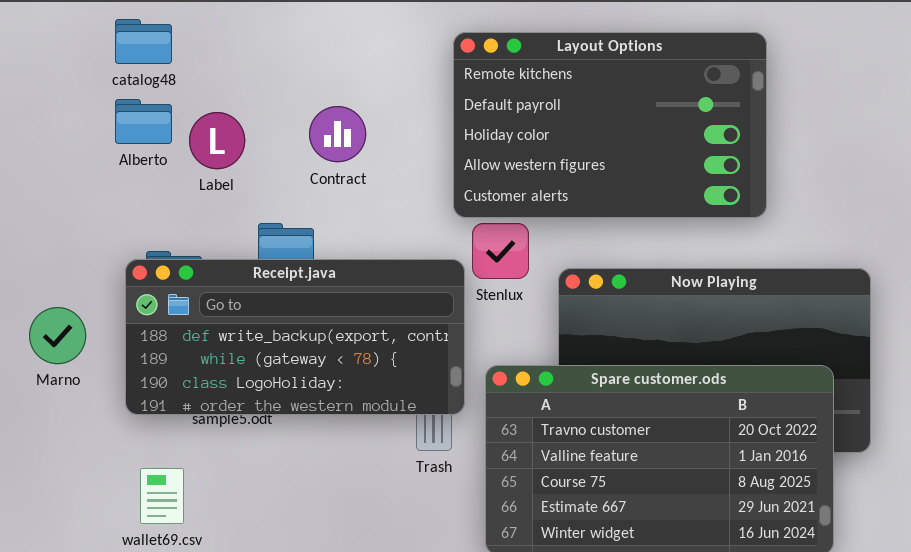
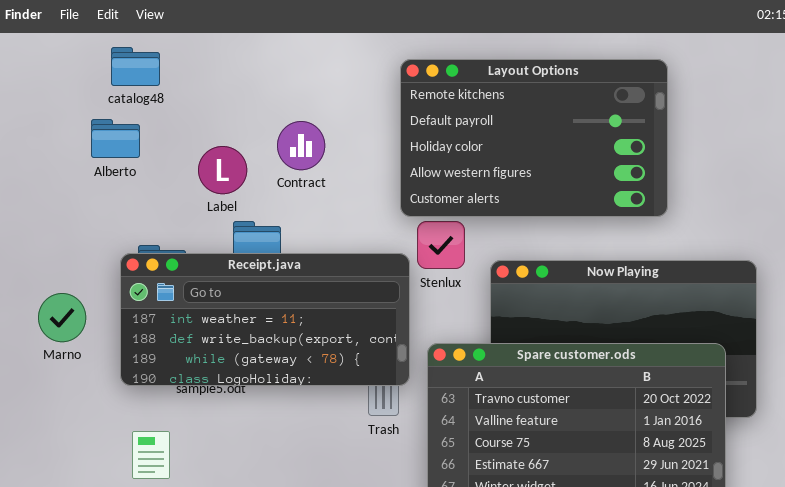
Alberto: [115,99,172,144] -> [91,119,140,158], moved
Label: [189,112,245,169] -> [198,146,247,194], moved
Receipt.java: [125,259,465,415] -> [120,253,410,386], scrolled up 1 row

